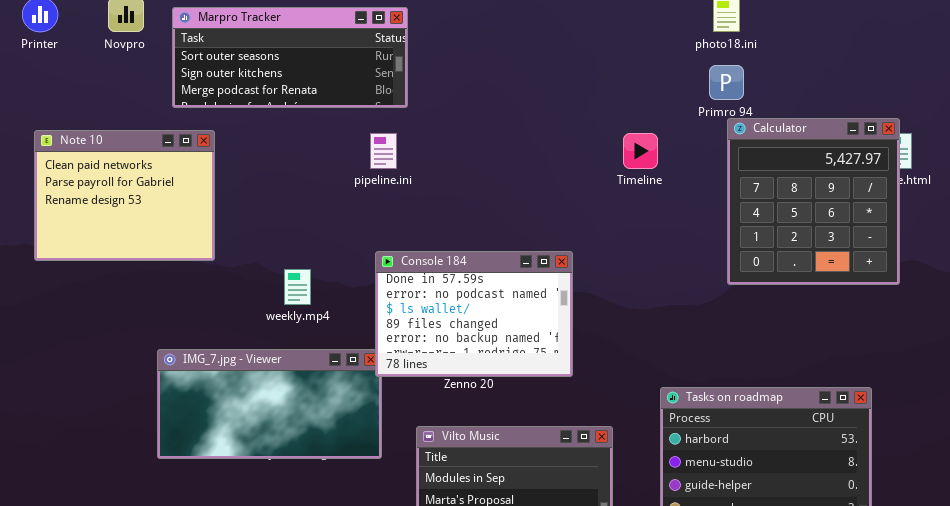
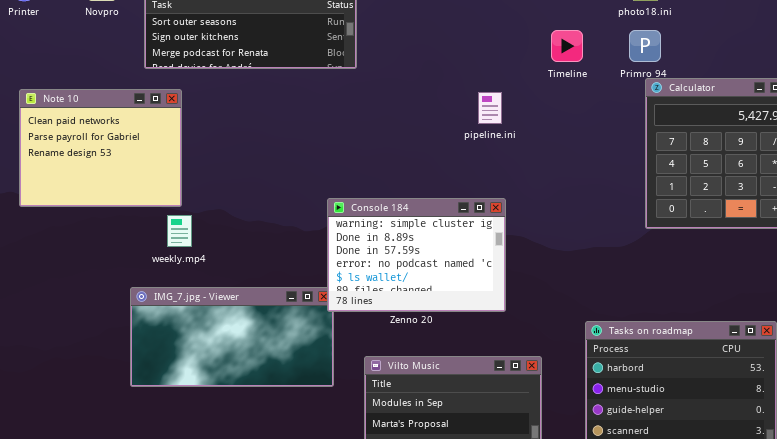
pipeline.ini: [370,133,397,169] -> [478,92,502,124], moved
Timeline: [623,133,658,169] -> [551,30,583,62], moved
Console 184: [375,251,573,377] -> [327,198,506,312], scrolled up 2 rows
weekly.mp4: [284,269,311,305] -> [167,215,192,247], moved

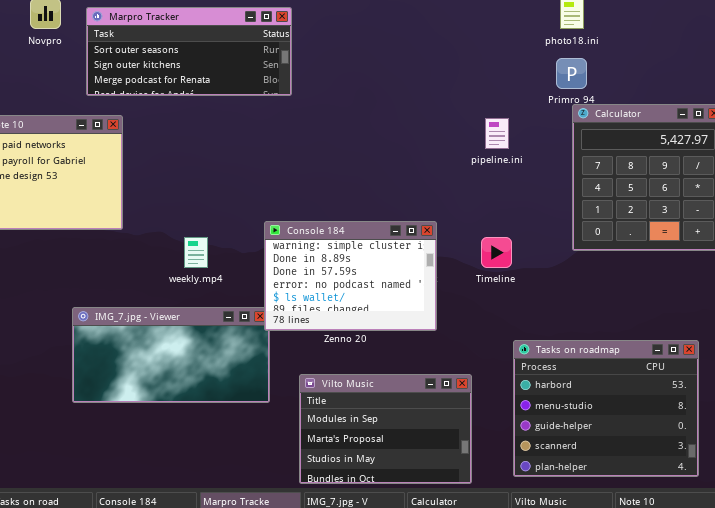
Timeline: [551,30,583,62] -> [481,237,512,268], moved
pipeline.ini: [478,92,502,124] -> [485,118,509,149], moved
weekly.mp4: [167,215,192,247] -> [184,237,208,268], moved

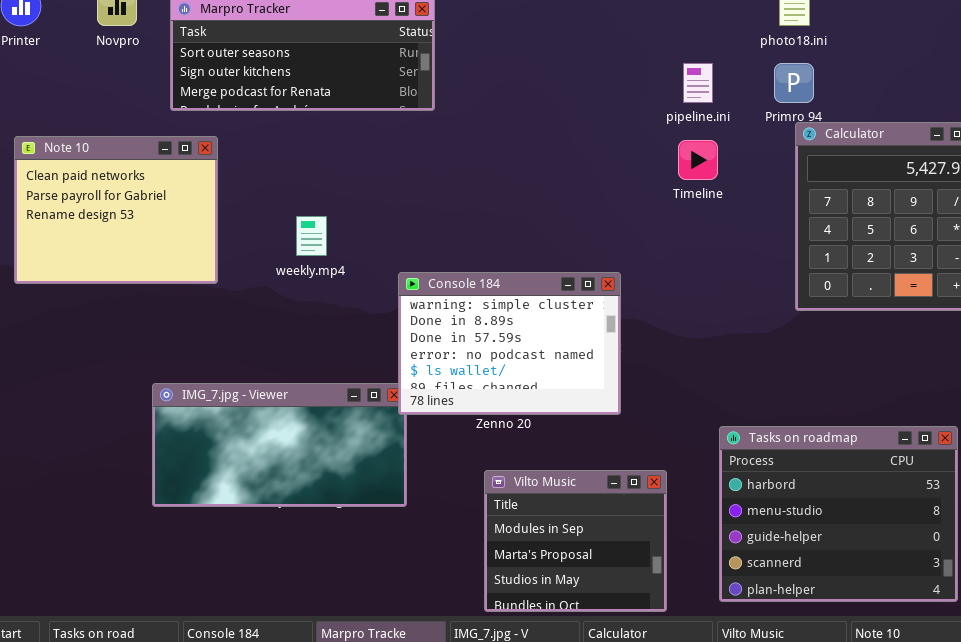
pipeline.ini: [485,118,509,149] -> [683,63,713,103], moved
weekly.mp4: [184,237,208,268] -> [296,216,327,256], moved
Timeline: [481,237,512,268] -> [678,140,718,180], moved
Vilto Music: [299,374,472,484] -> [484,470,667,612], resized

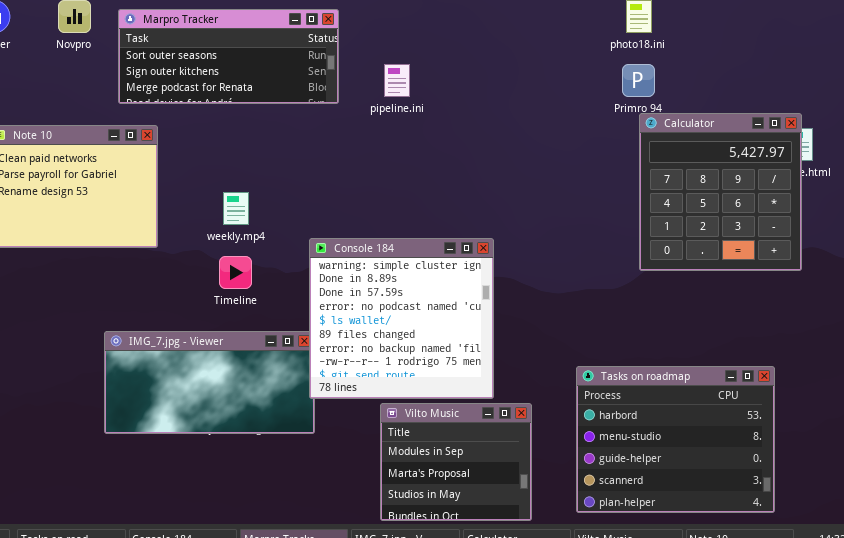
pipeline.ini: [683,63,713,103] -> [384,64,410,97], moved
Timeline: [678,140,718,180] -> [219,256,252,289], moved
Console 184: [398,272,621,415] -> [309,238,494,399], resized

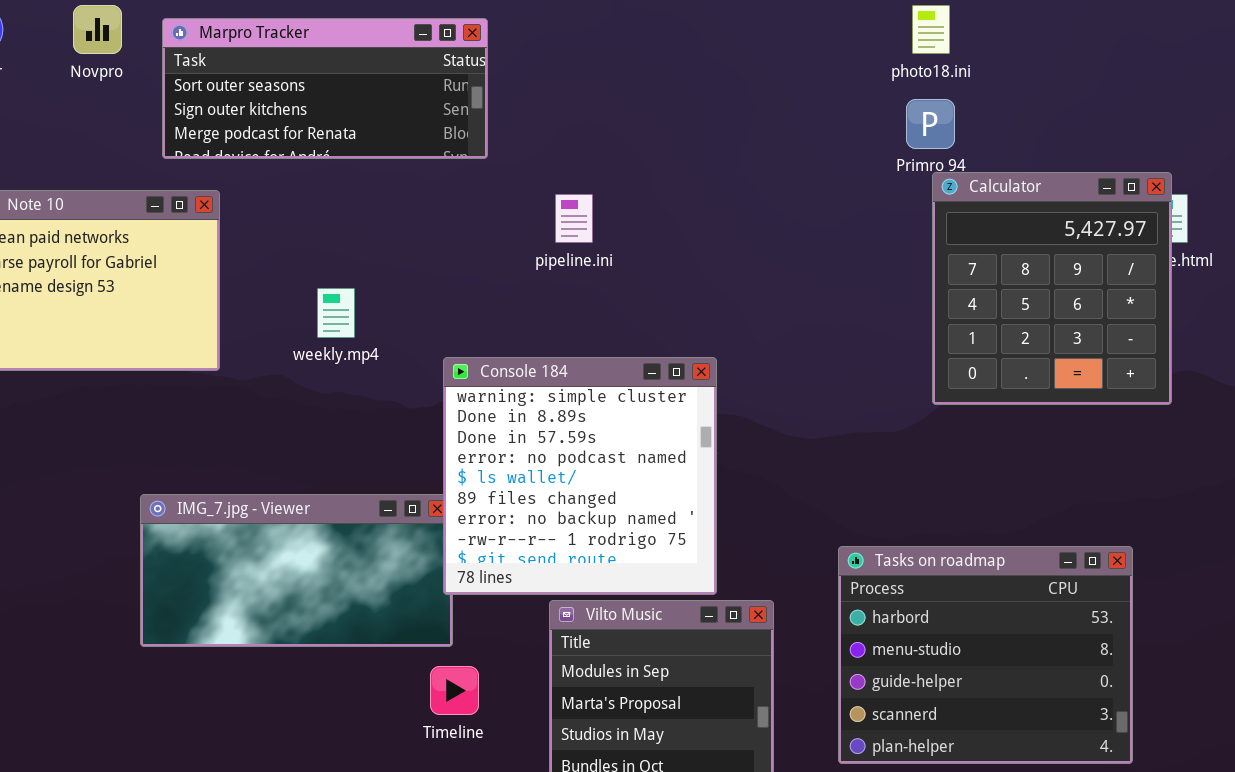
pipeline.ini: [384,64,410,97] -> [555,194,593,243], moved
Timeline: [219,256,252,289] -> [430,666,479,715], moved

